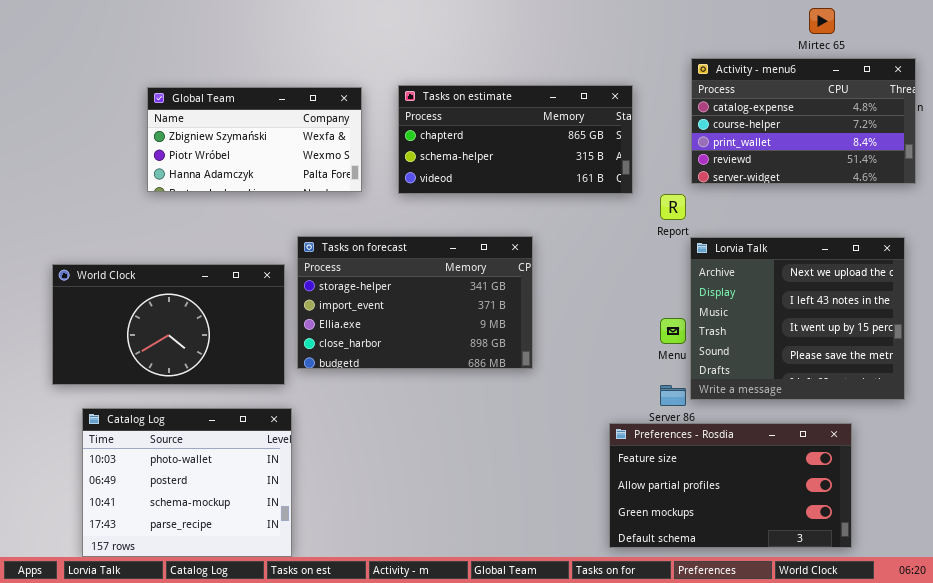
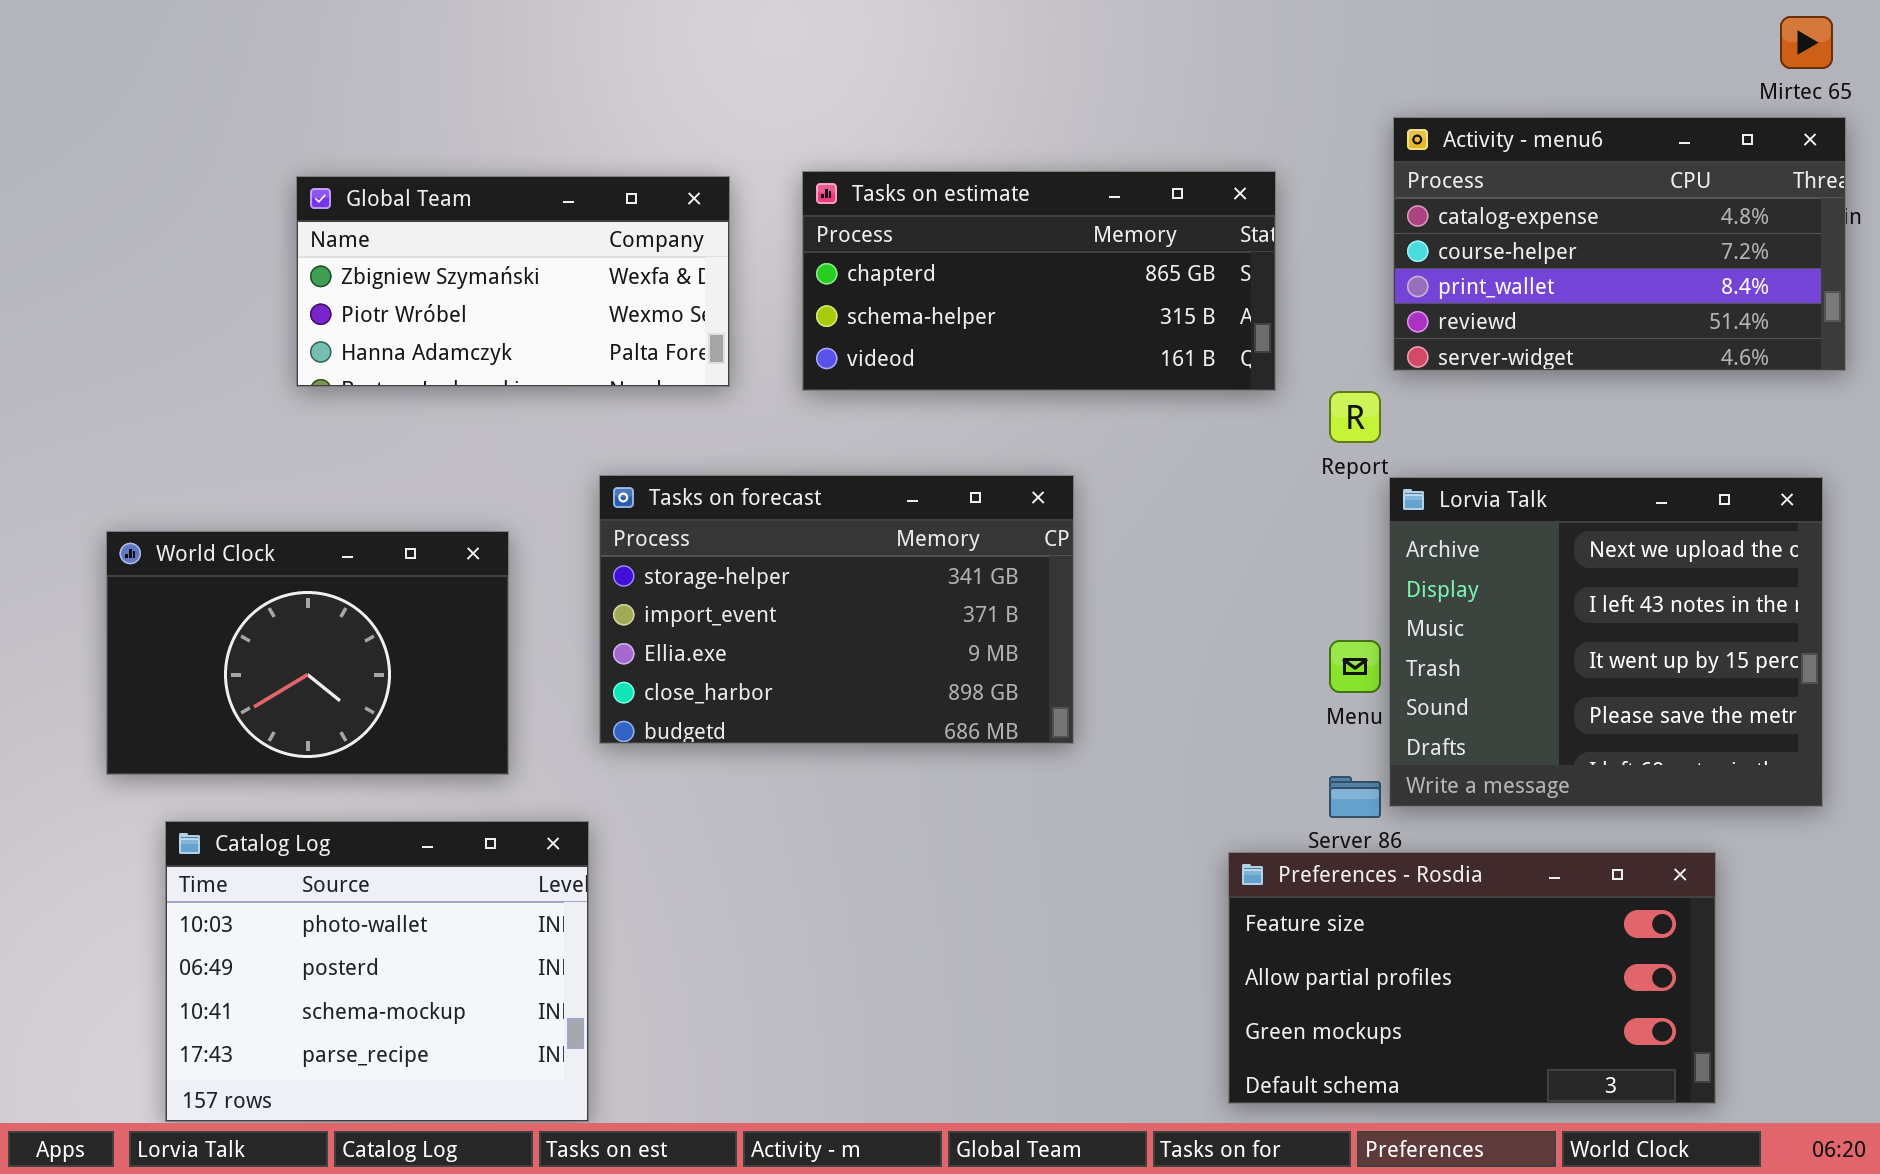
Mirtec 65: [809,8,835,34] -> [1780,16,1833,69], moved
World Clock: [52,264,285,385] -> [106,531,509,775], resized

